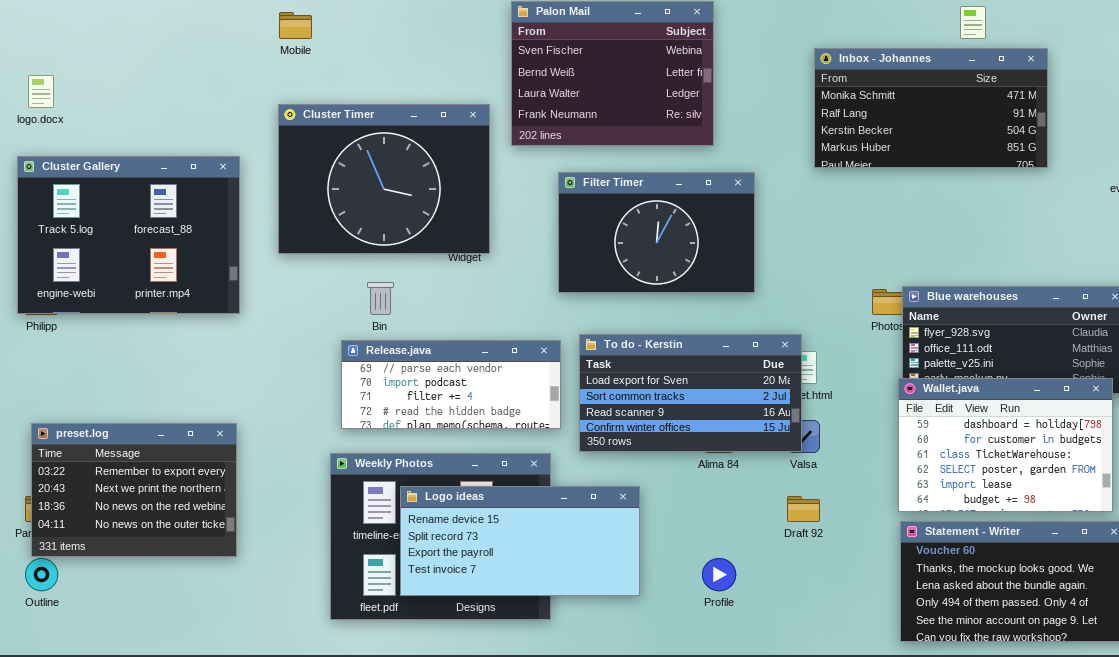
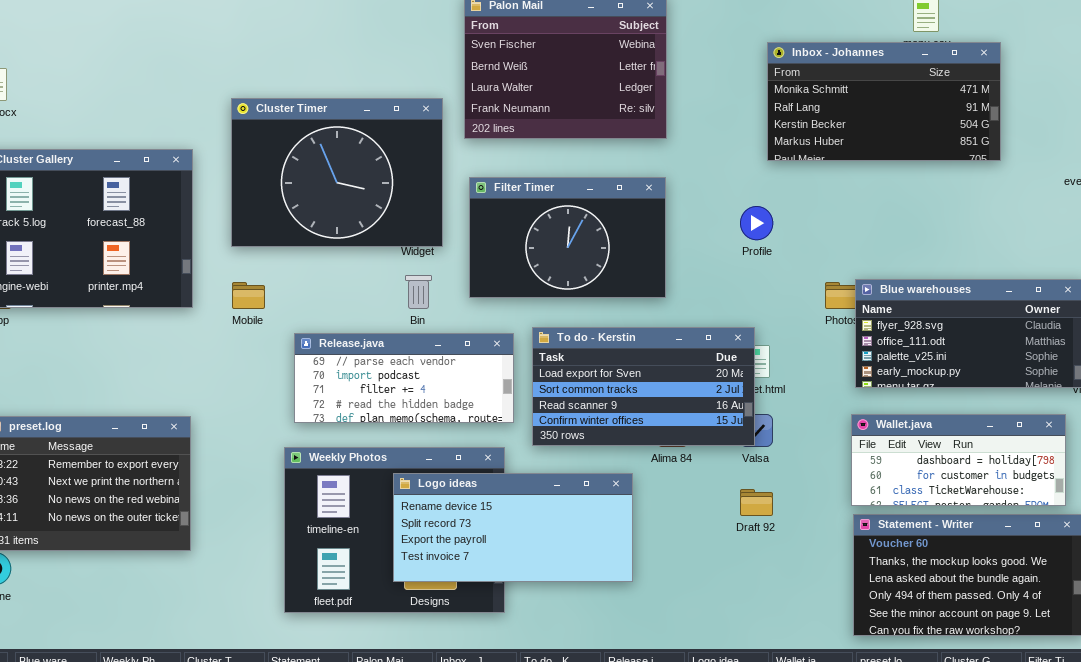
Mobile: [279,12,312,39] -> [232,282,265,309], moved
Filter Timer: [558,172,755,293] -> [469,177,666,298], moved
Bin: [367,282,394,315] -> [405,275,432,309], moved
Wallet.java: [898,378,1113,512] -> [851,414,1066,506], resized
Logo ideas: [400,486,640,596] -> [393,473,633,582], moved
Profile: [702,558,736,591] -> [740,206,773,240], moved

